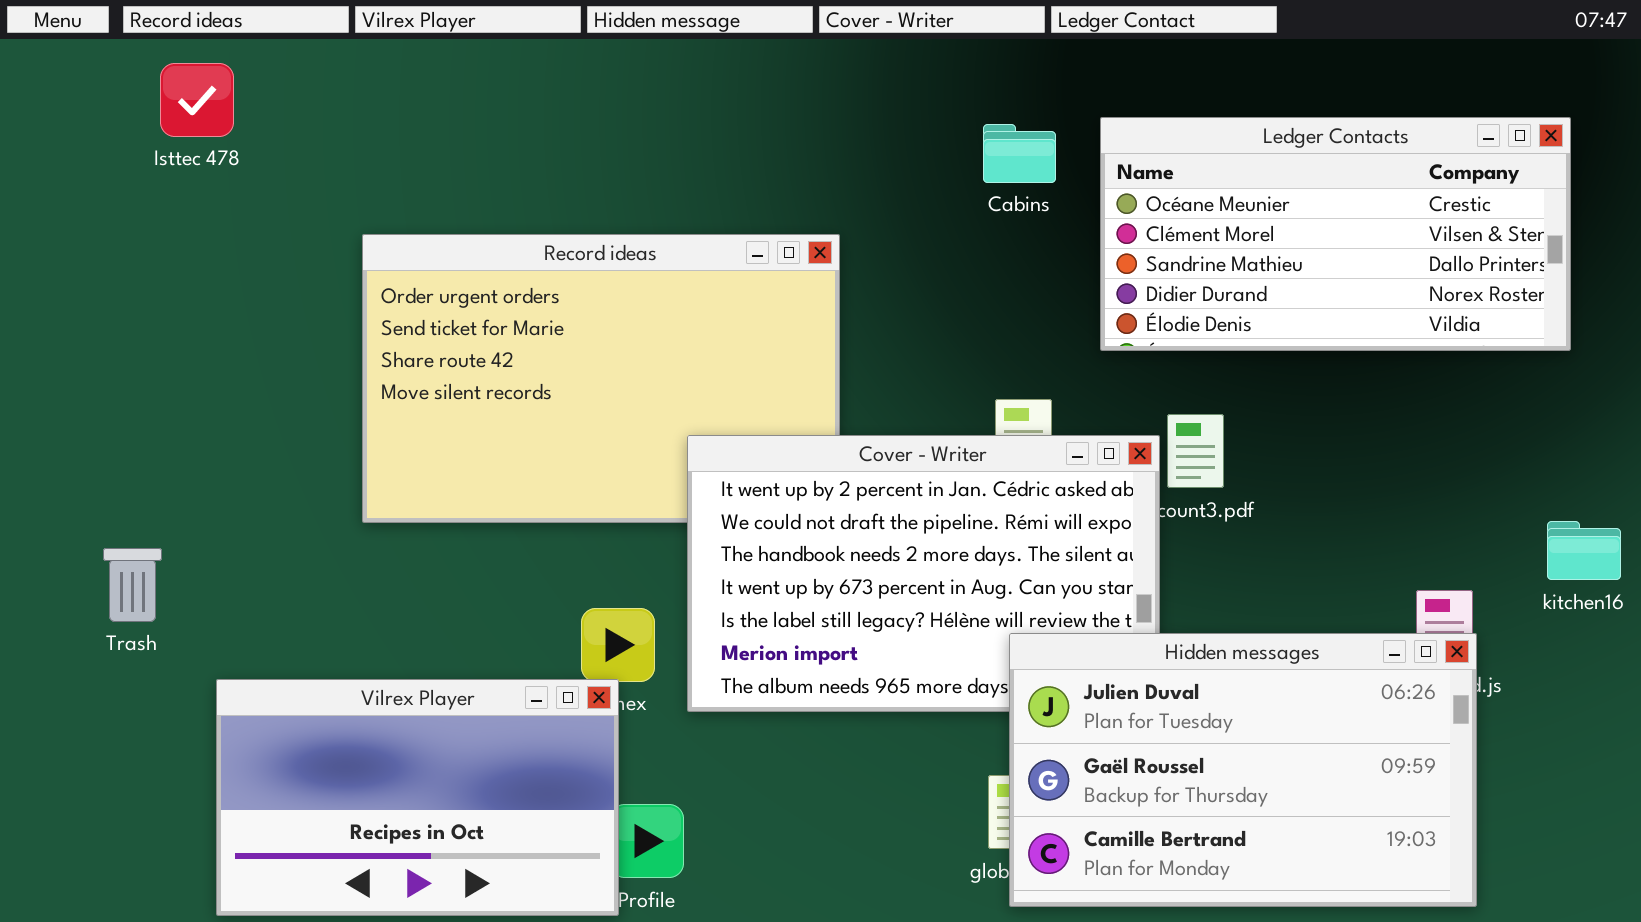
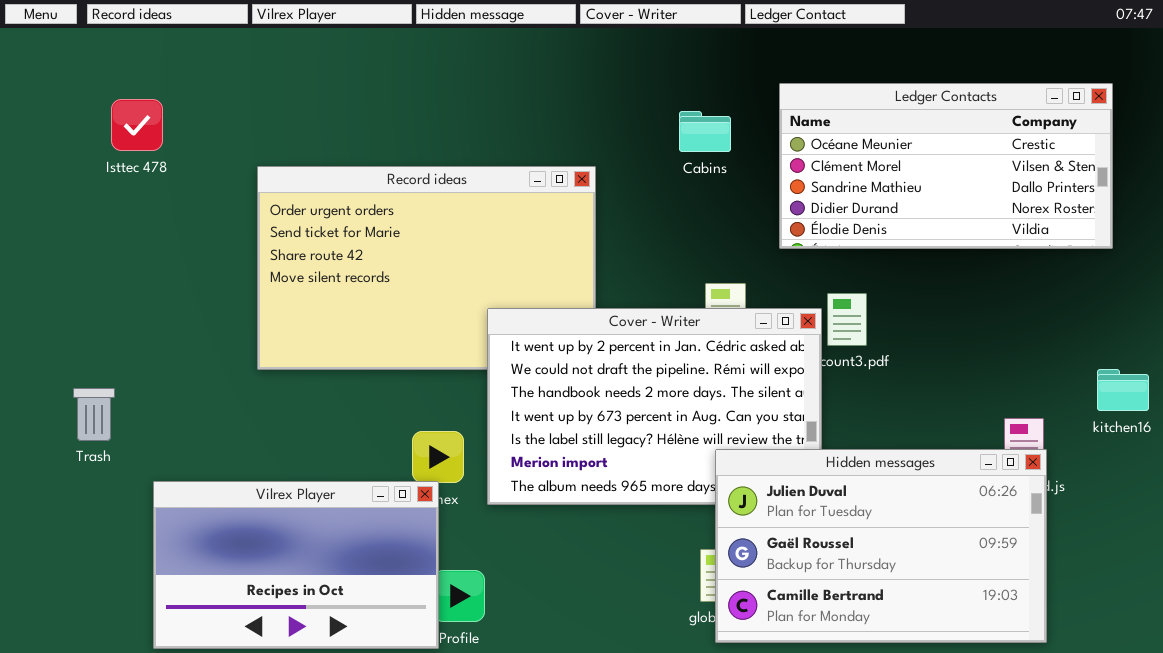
Isttec 478: [160,63,234,137] -> [111,99,163,151], moved
Cabins: [983,124,1056,183] -> [679,111,731,152], moved

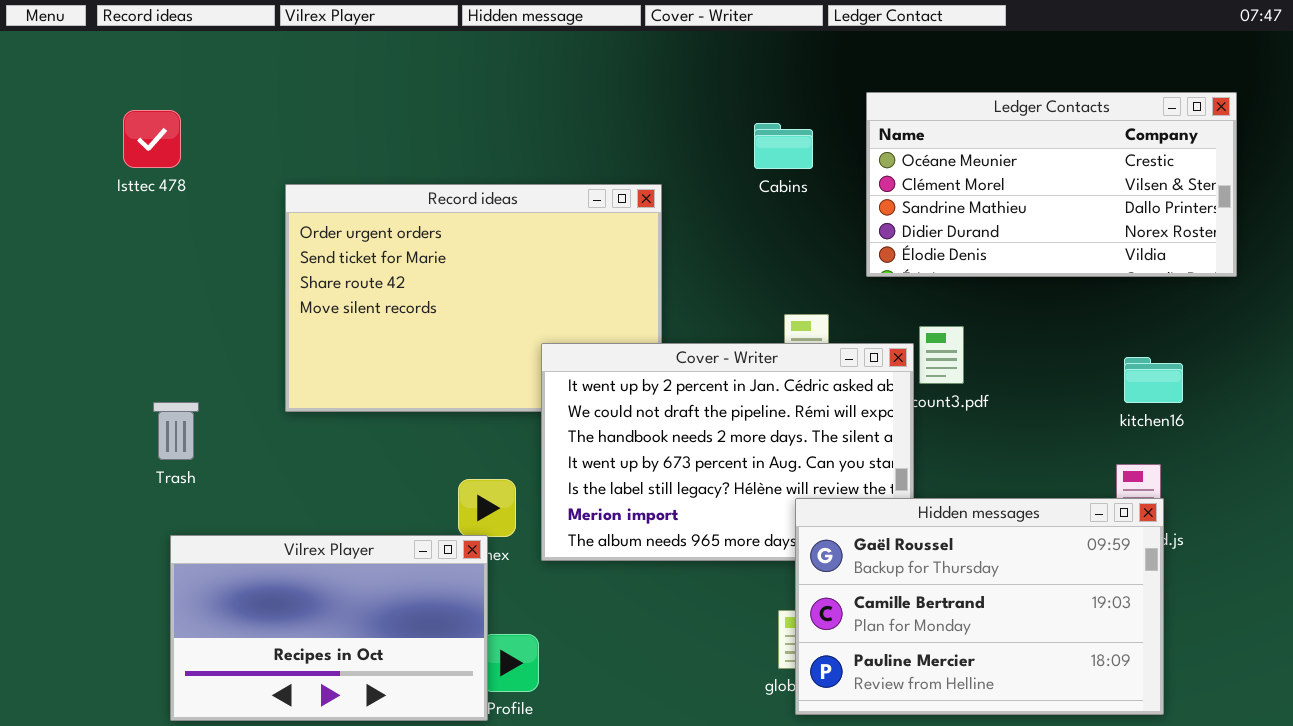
kitchen16: [1097,369,1149,411] -> [1124,357,1183,403], moved
Trash: [73,388,115,441] -> [153,402,199,460], moved
Hidden messages: [715,449,1047,643] -> [795,498,1164,715], scrolled down 1 row

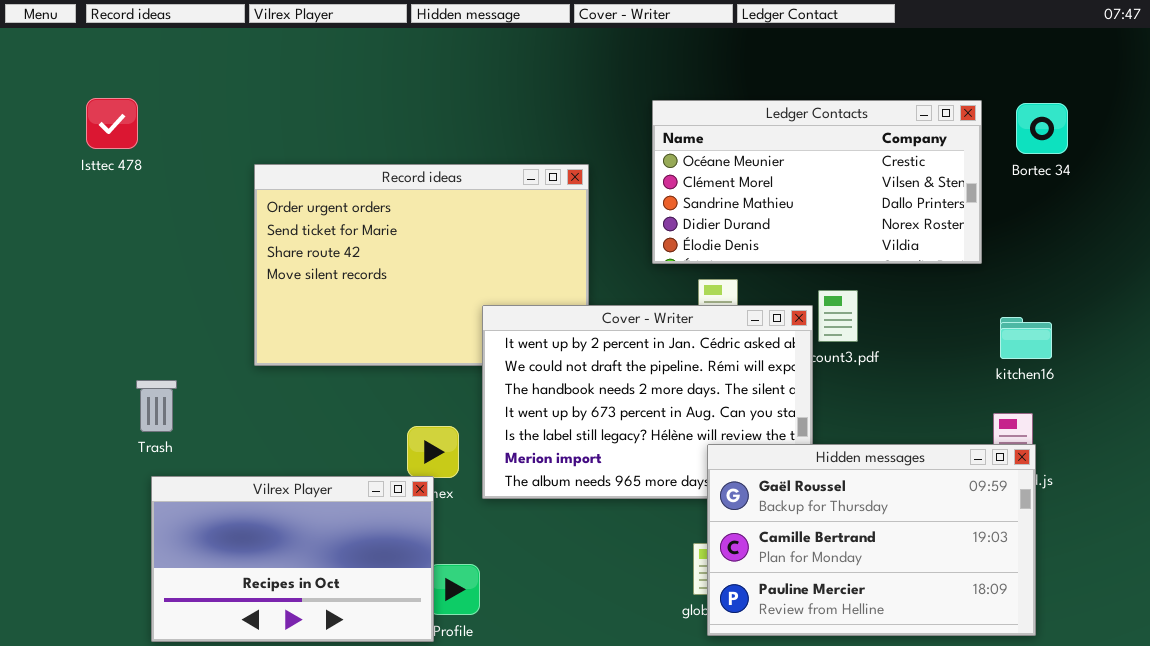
Ledger Contacts: [866,92,1237,277] -> [652,100,982,264], moved
Isttec 478: [123,110,181,168] -> [86,98,138,149], moved
Trash: [153,402,199,460] -> [136,380,177,432], moved

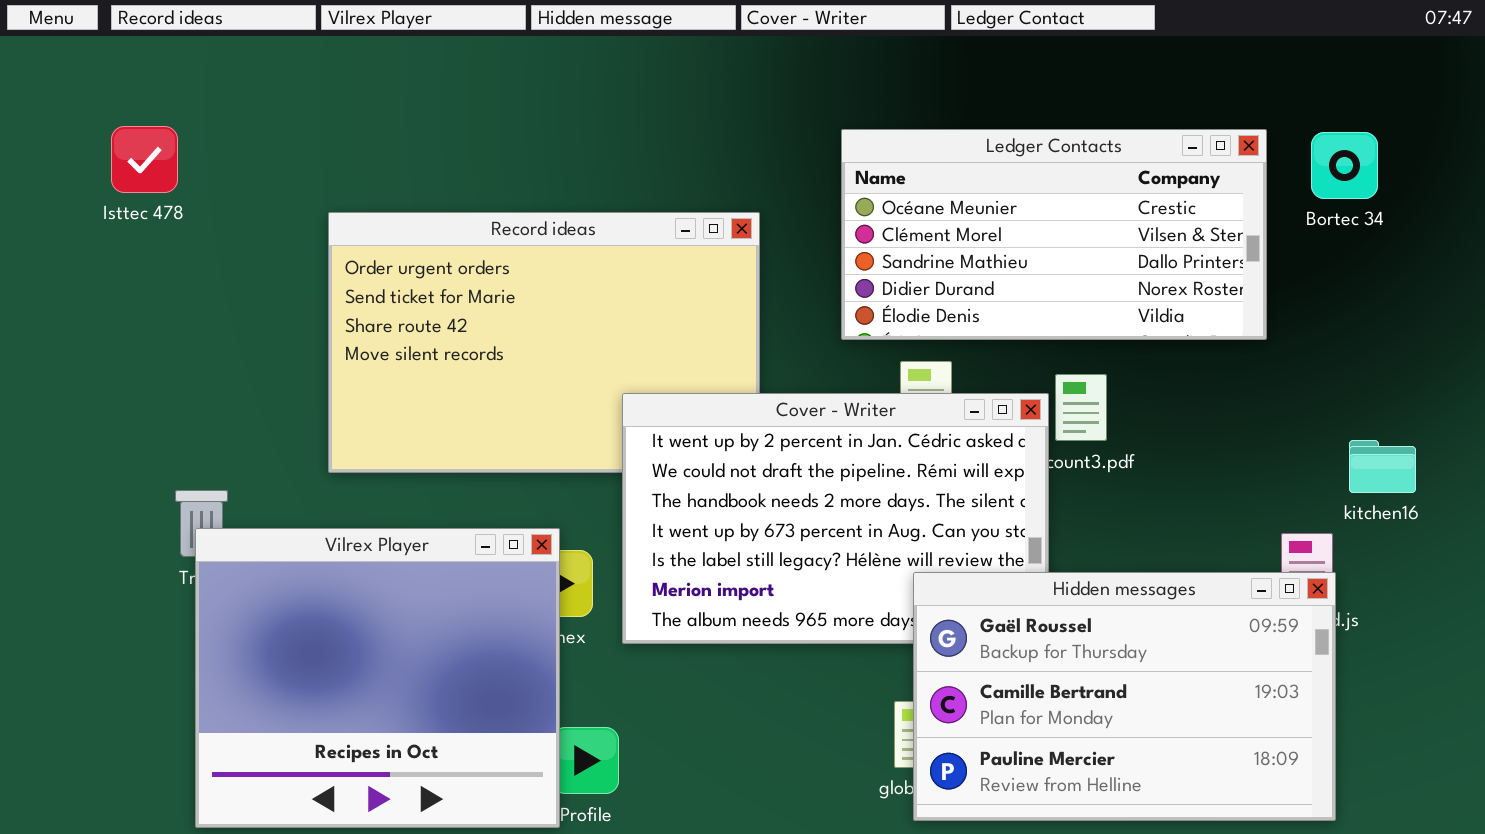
kitchen16: [1000,317,1052,359] -> [1349,440,1416,493], moved
Vilrex Player: [151,476,434,642] -> [195,528,560,828], resized

